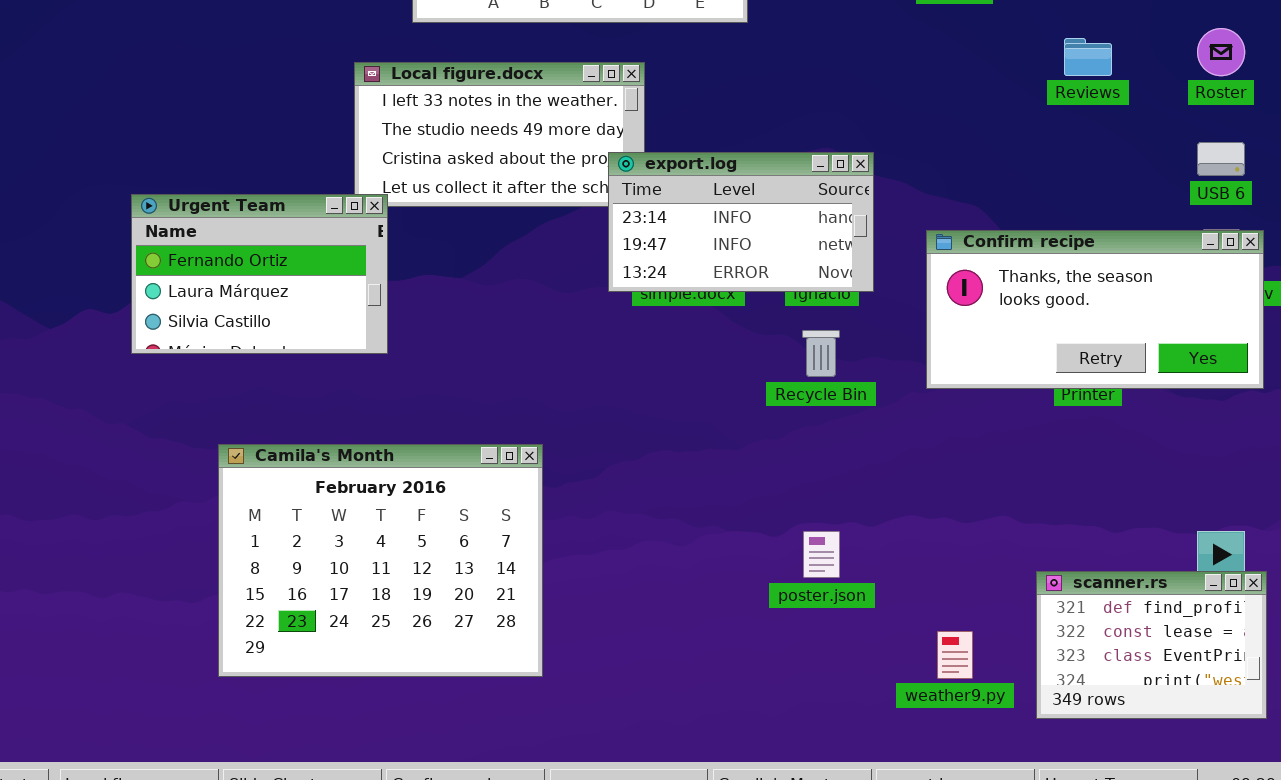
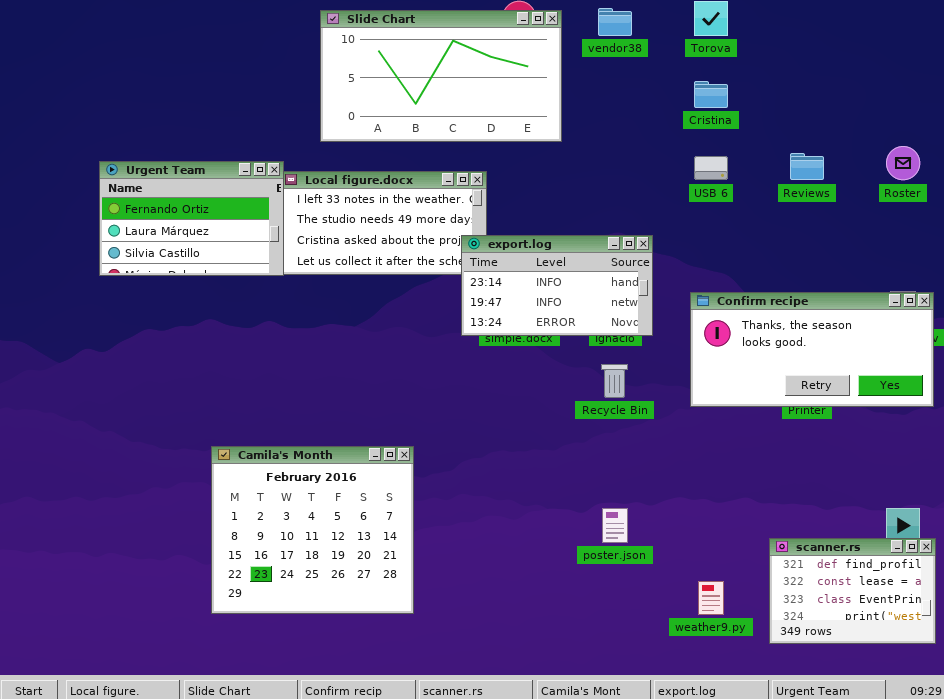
USB 6: [1197,142,1245,176] -> [694,156,728,180], moved
Urgent Team: [131,194,388,354] -> [99,161,284,276], moved
Camila's Month: [218,444,543,677] -> [211,446,414,614], resized

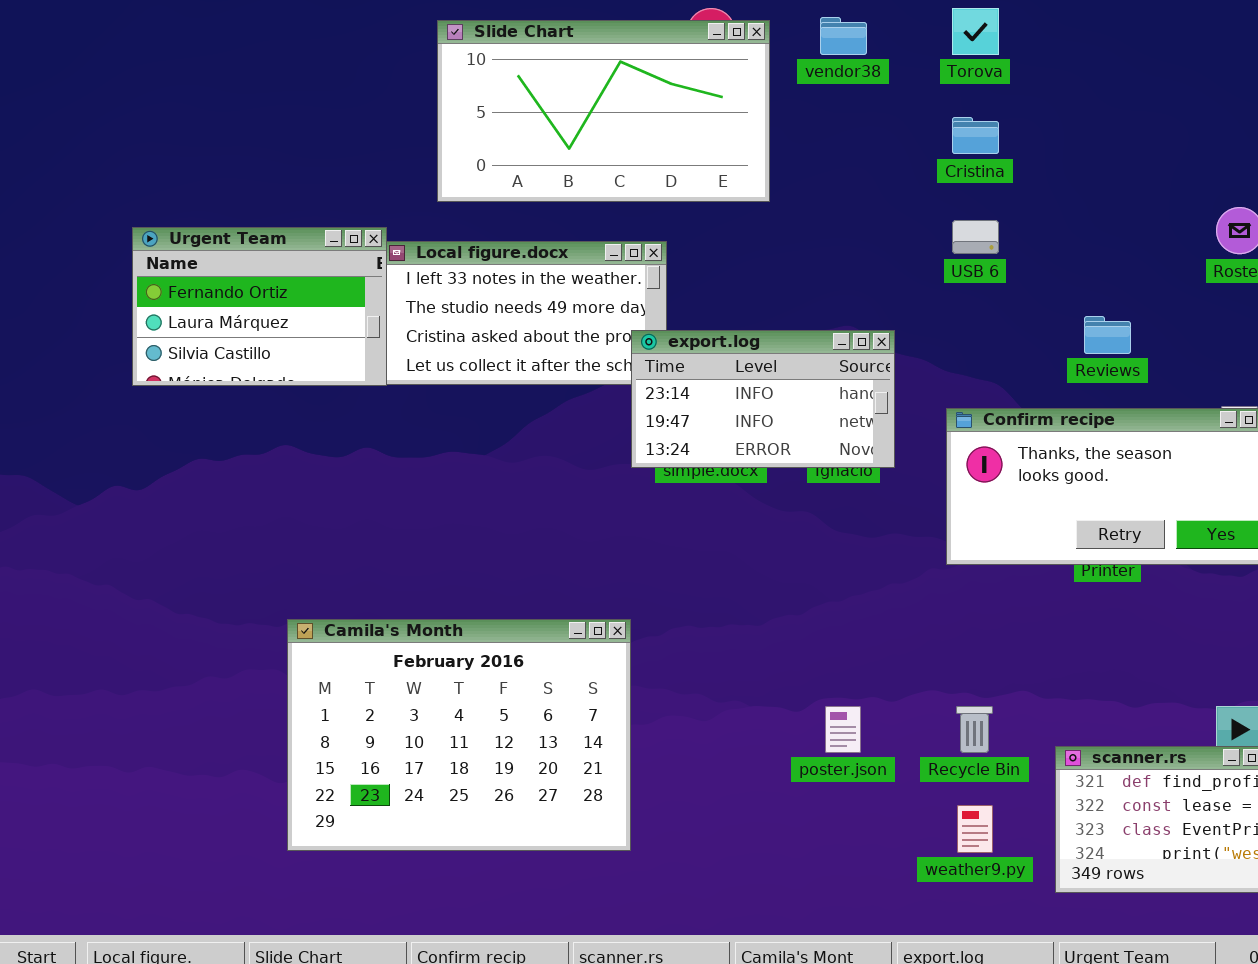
Reviews: [790,153,824,180] -> [1084,316,1131,354], moved
Recycle Bin: [601,364,628,398] -> [956,706,993,753], moved
Camila's Month: [211,446,414,614] -> [287,619,631,851], resized

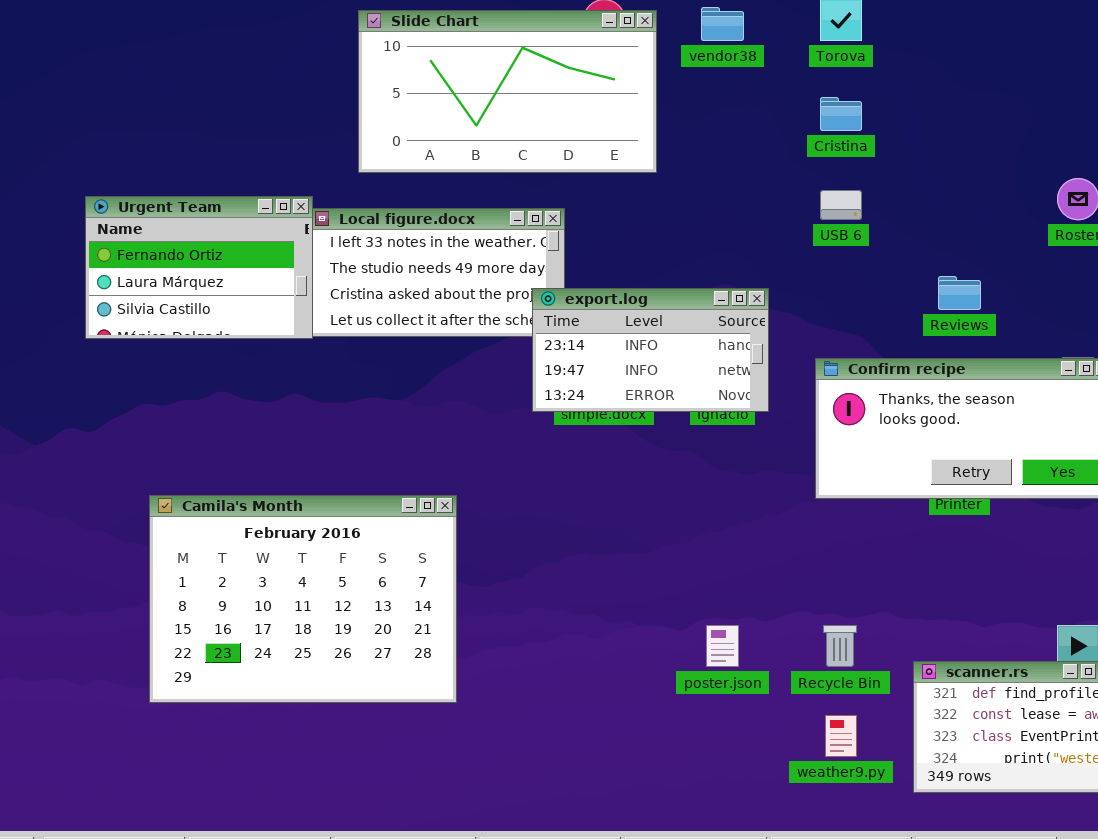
Camila's Month: [287,619,631,851] -> [149,495,457,703], moved

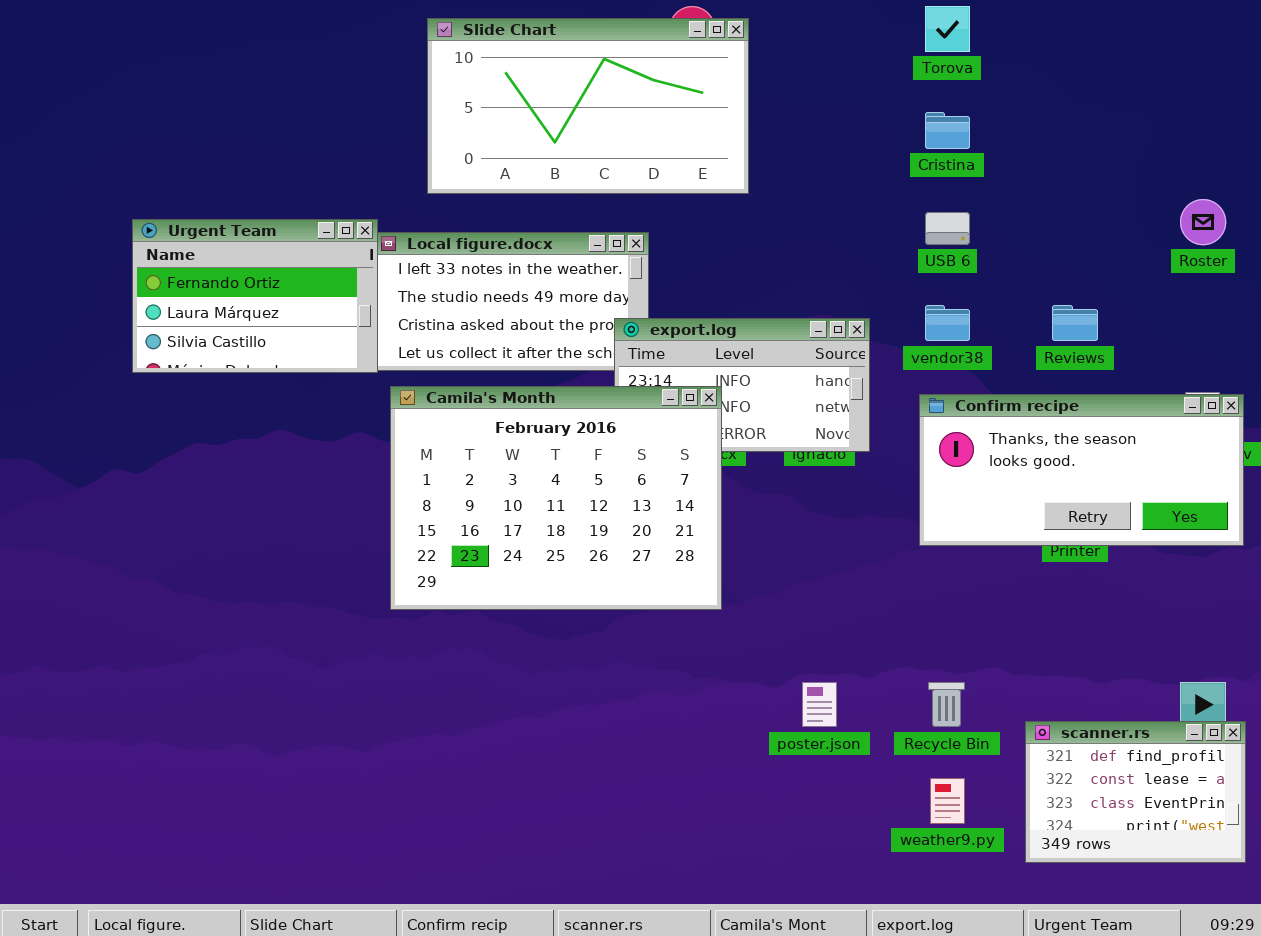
vendor38: [701,7,744,41] -> [925,305,970,341], moved
Camila's Month: [149,495,457,703] -> [390,386,722,610], moved

